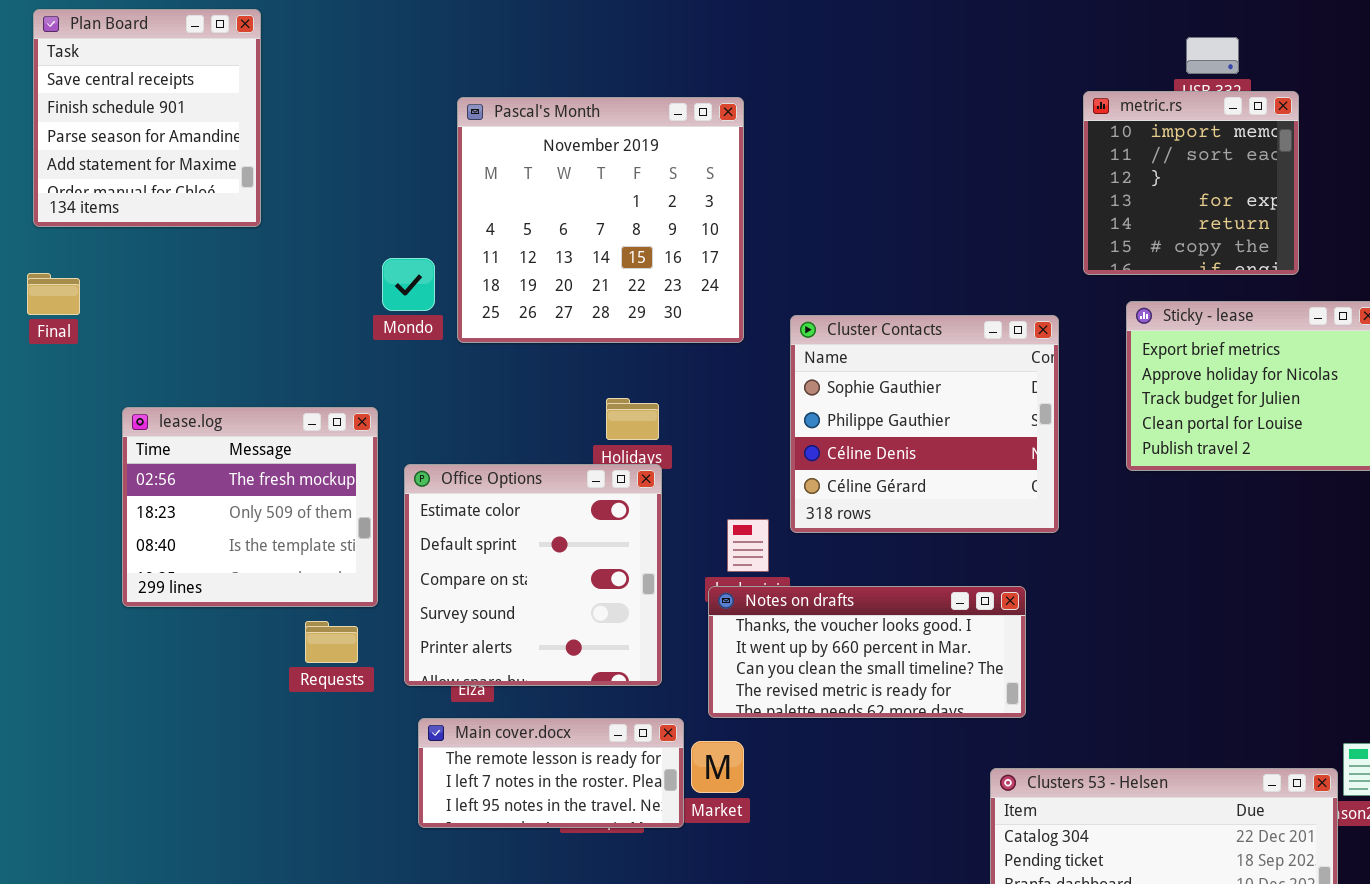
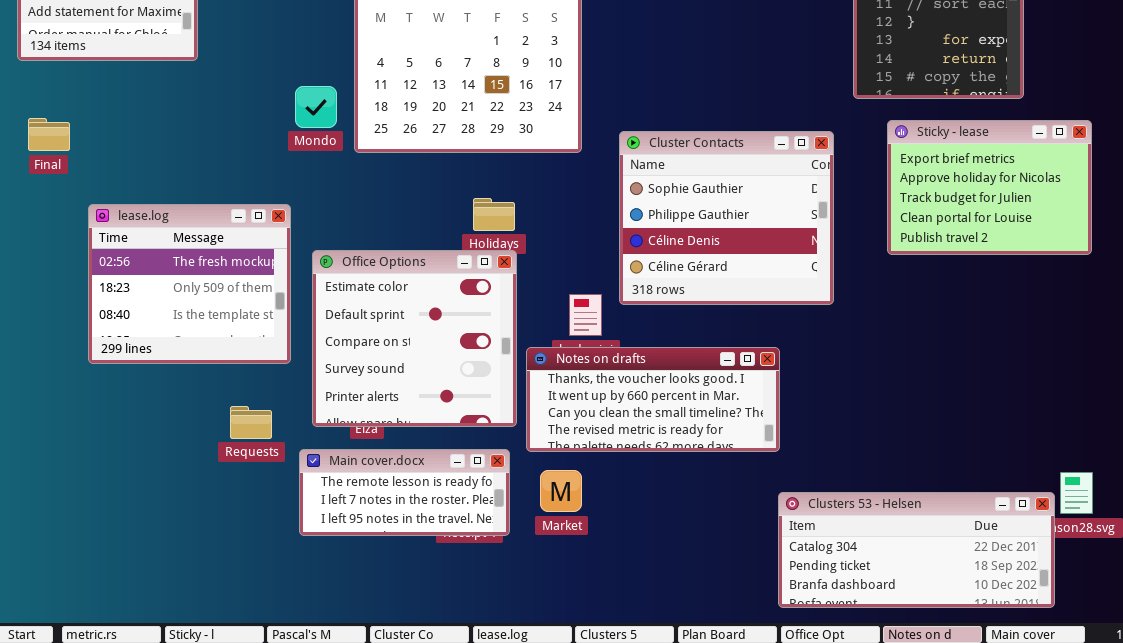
Final: [27,273,80,315] -> [28,118,70,151], moved
Notes on drafts: [708,586,1026,718] -> [526,347,780,452], moved
Requests: [305,621,358,663] -> [230,406,272,439], moved
Main cover.docx: [418,718,684,828] -> [299,449,510,536], moved

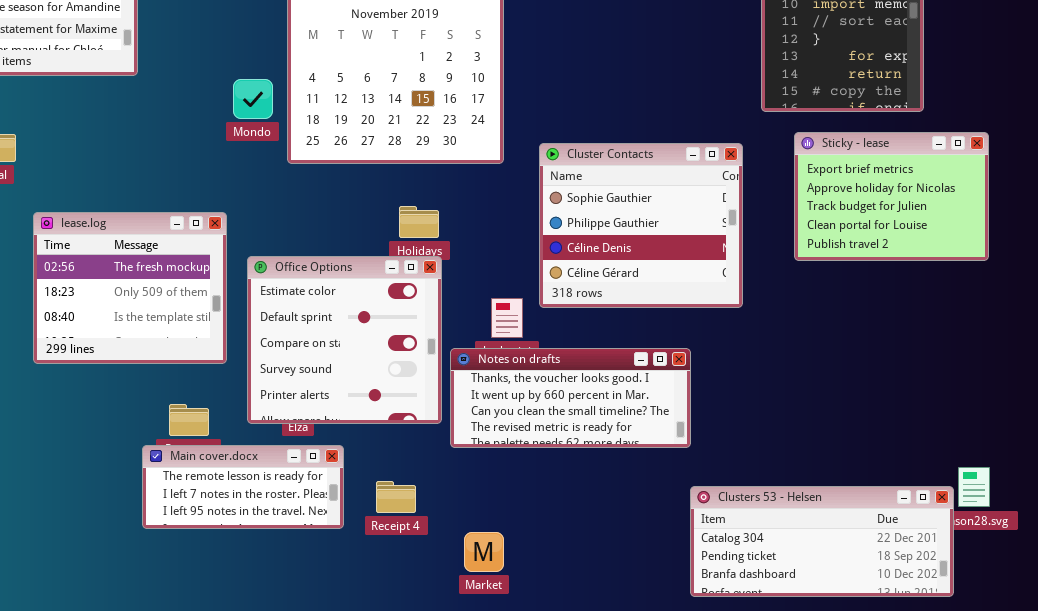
Mondo: [295,86,337,128] -> [233,79,273,119], moved
Main cover.docx: [299,449,510,536] -> [142,445,344,529], moved
Market: [540,470,582,512] -> [464,532,504,572], moved

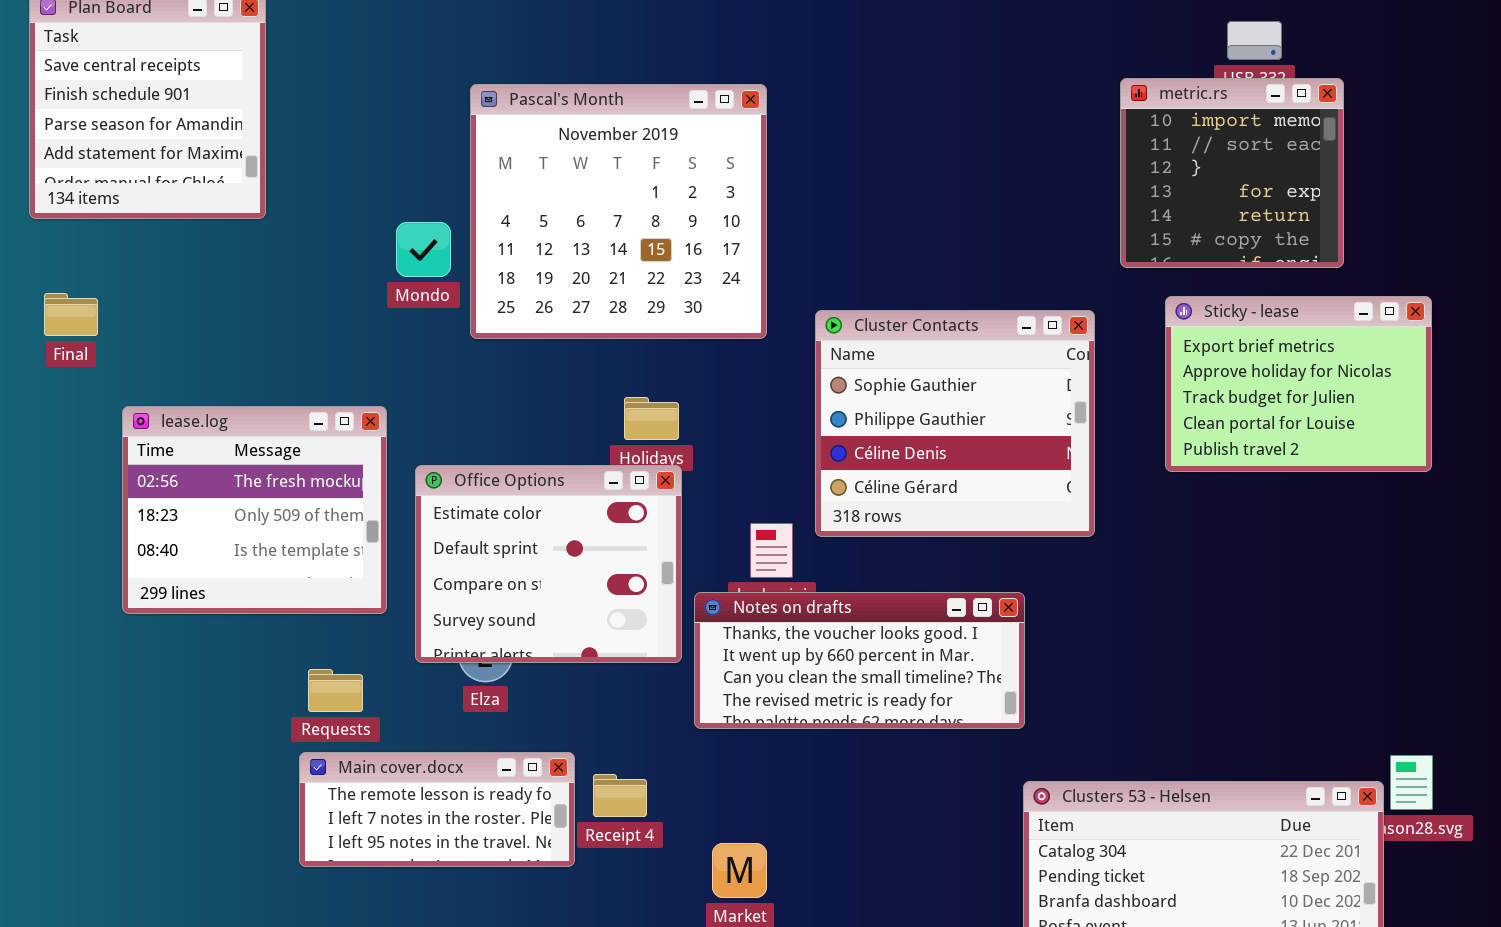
Office Options: [247,256,442,424] -> [415,465,682,663], resized
Main cover.docx: [142,445,344,529] -> [299,752,575,867], moved

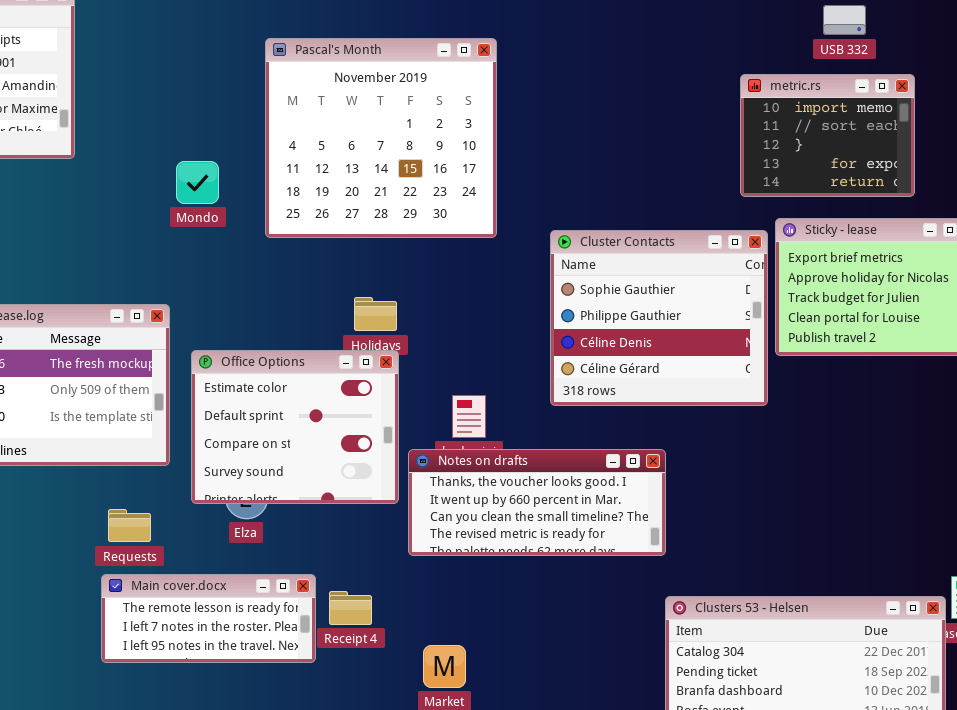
metric.rs: [1120,78,1344,268] -> [740,74,915,197], resized
Pascal's Month: [470,84,767,339] -> [265,38,497,238], moved
Cluster Contacts: [815,310,1095,537] -> [550,230,768,406], moved

